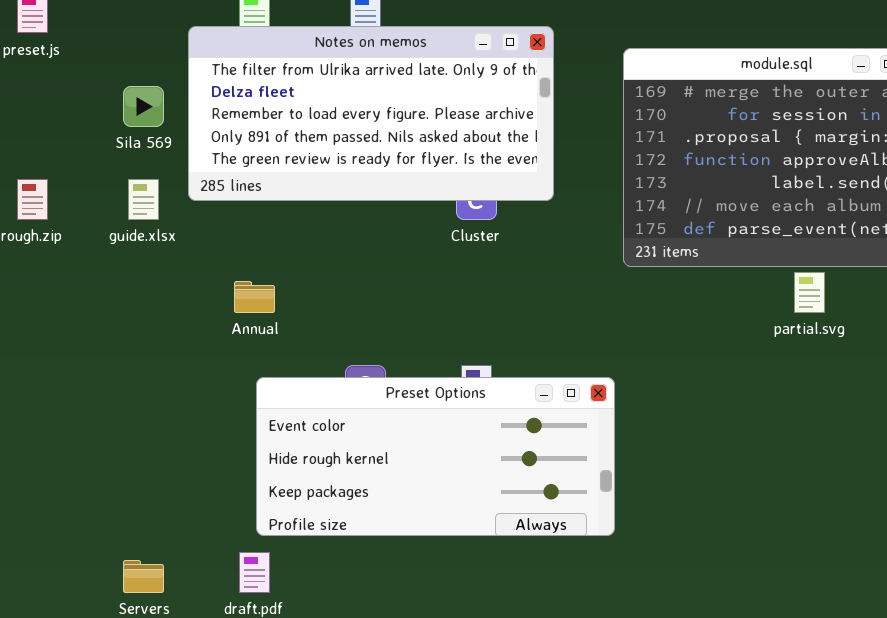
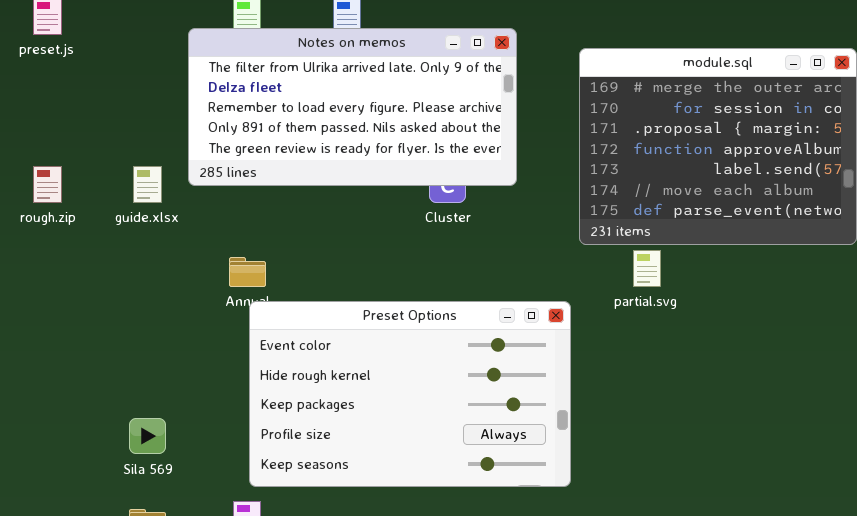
Sila 569: [123,86,164,127] -> [129,418,166,454], moved
partial.svg: [794,272,825,313] -> [633,250,661,287], moved
Preset Options: [256,377,615,536] -> [249,301,571,487], resized

